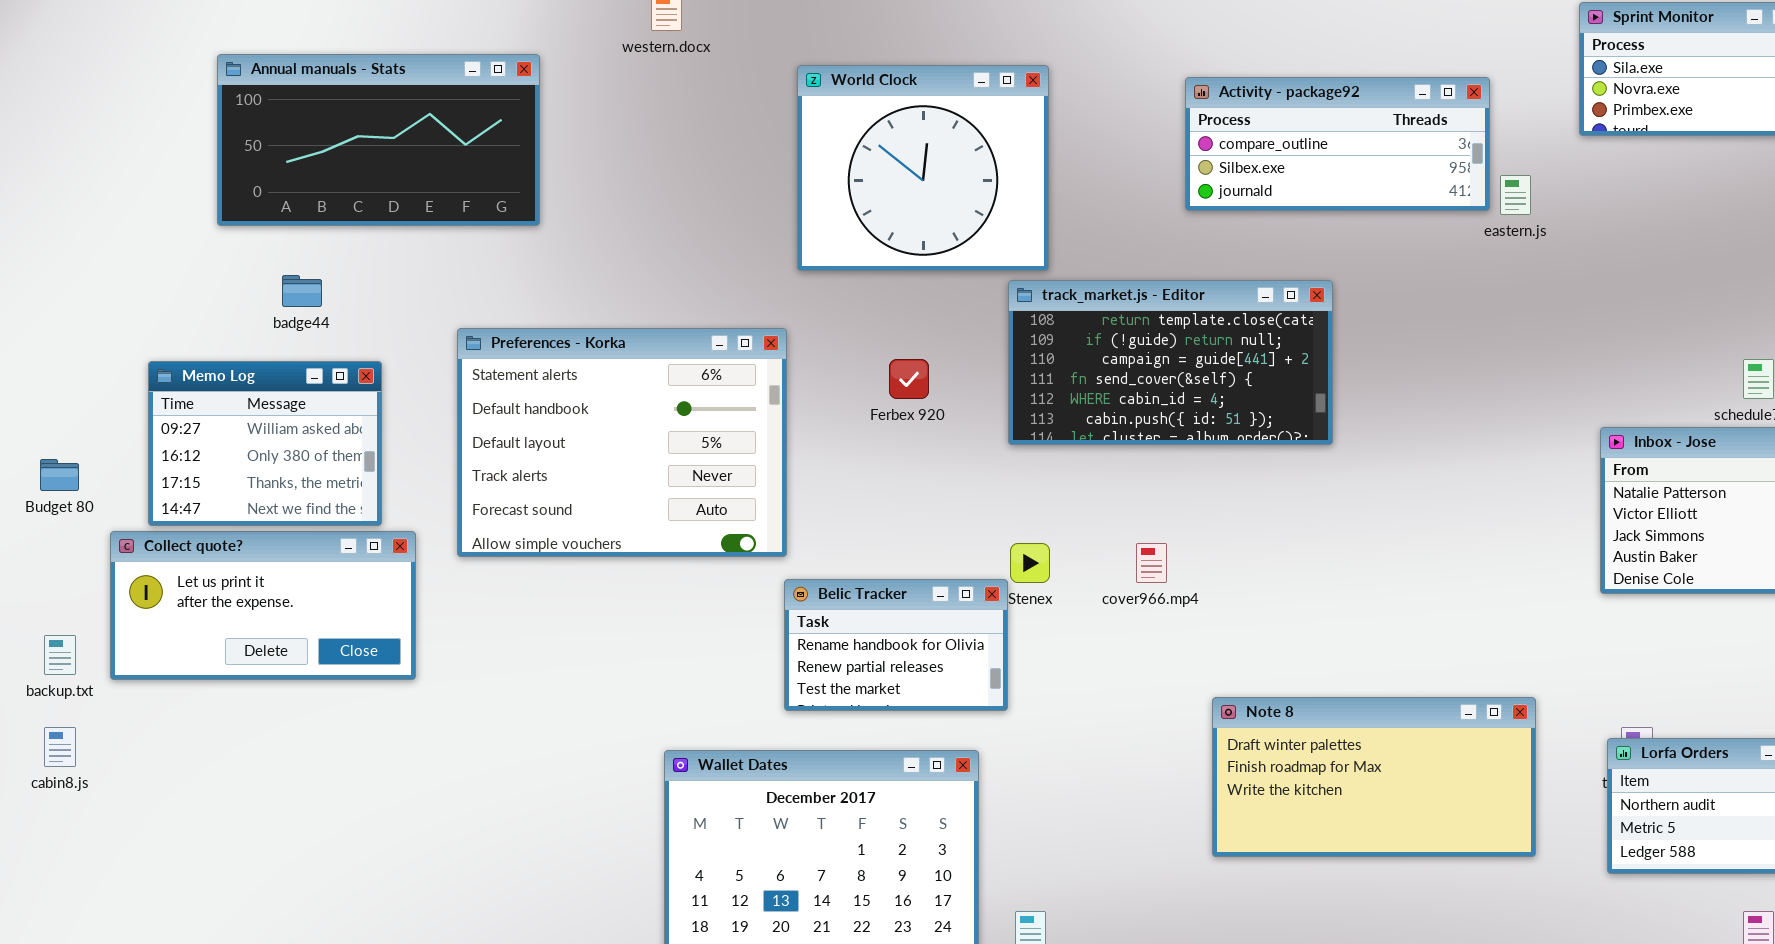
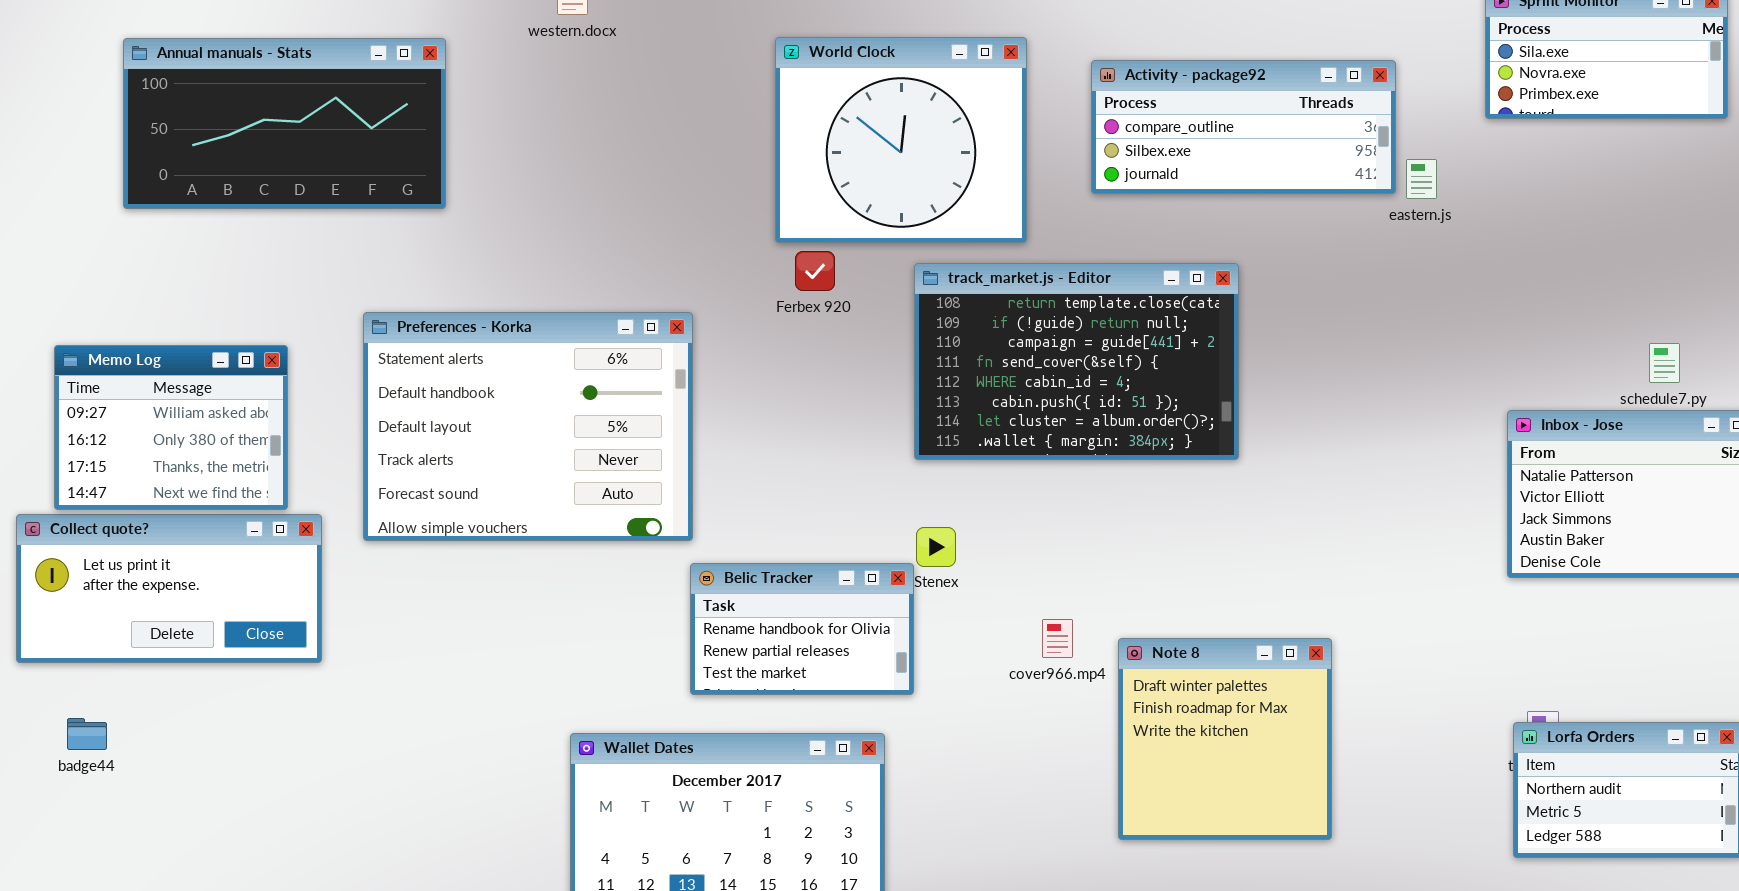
World Clock: [797,65,1049,271] -> [775,37,1027,243], moved
badge44: [282,275,322,307] -> [67,718,107,750], moved
track_market.js - Editor: [1008,280,1333,445] -> [914,263,1239,460], resized
Ferbex 920: [889,359,929,399] -> [795,251,835,291], moved
cover966.mp4: [1136,543,1167,583] -> [1042,619,1073,658], moved
Note 8: [1212,697,1536,857] -> [1118,638,1332,840], resized

